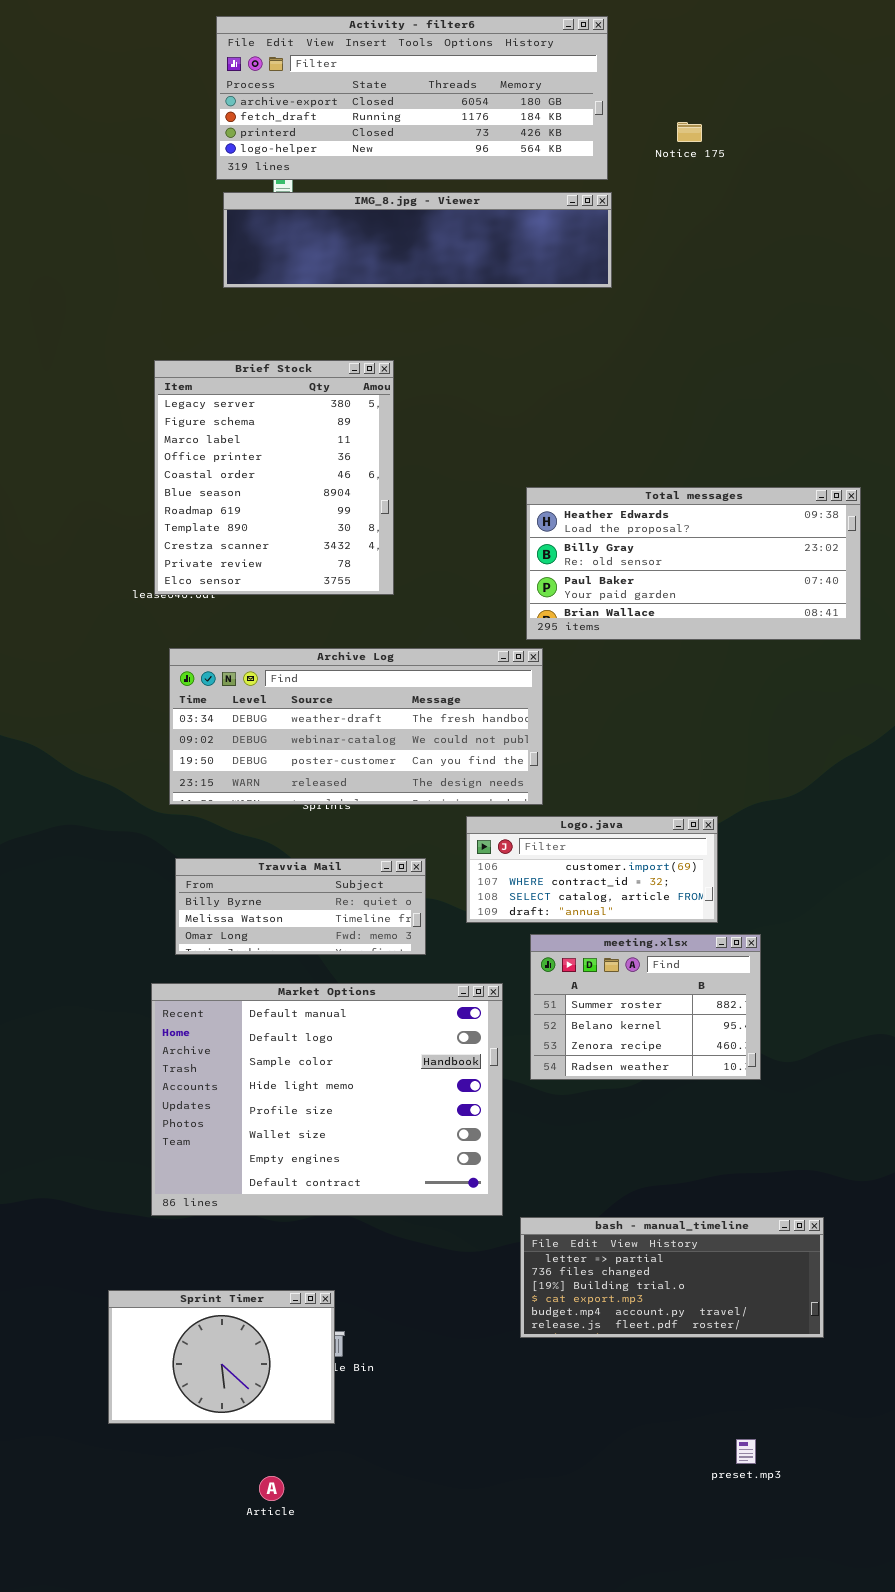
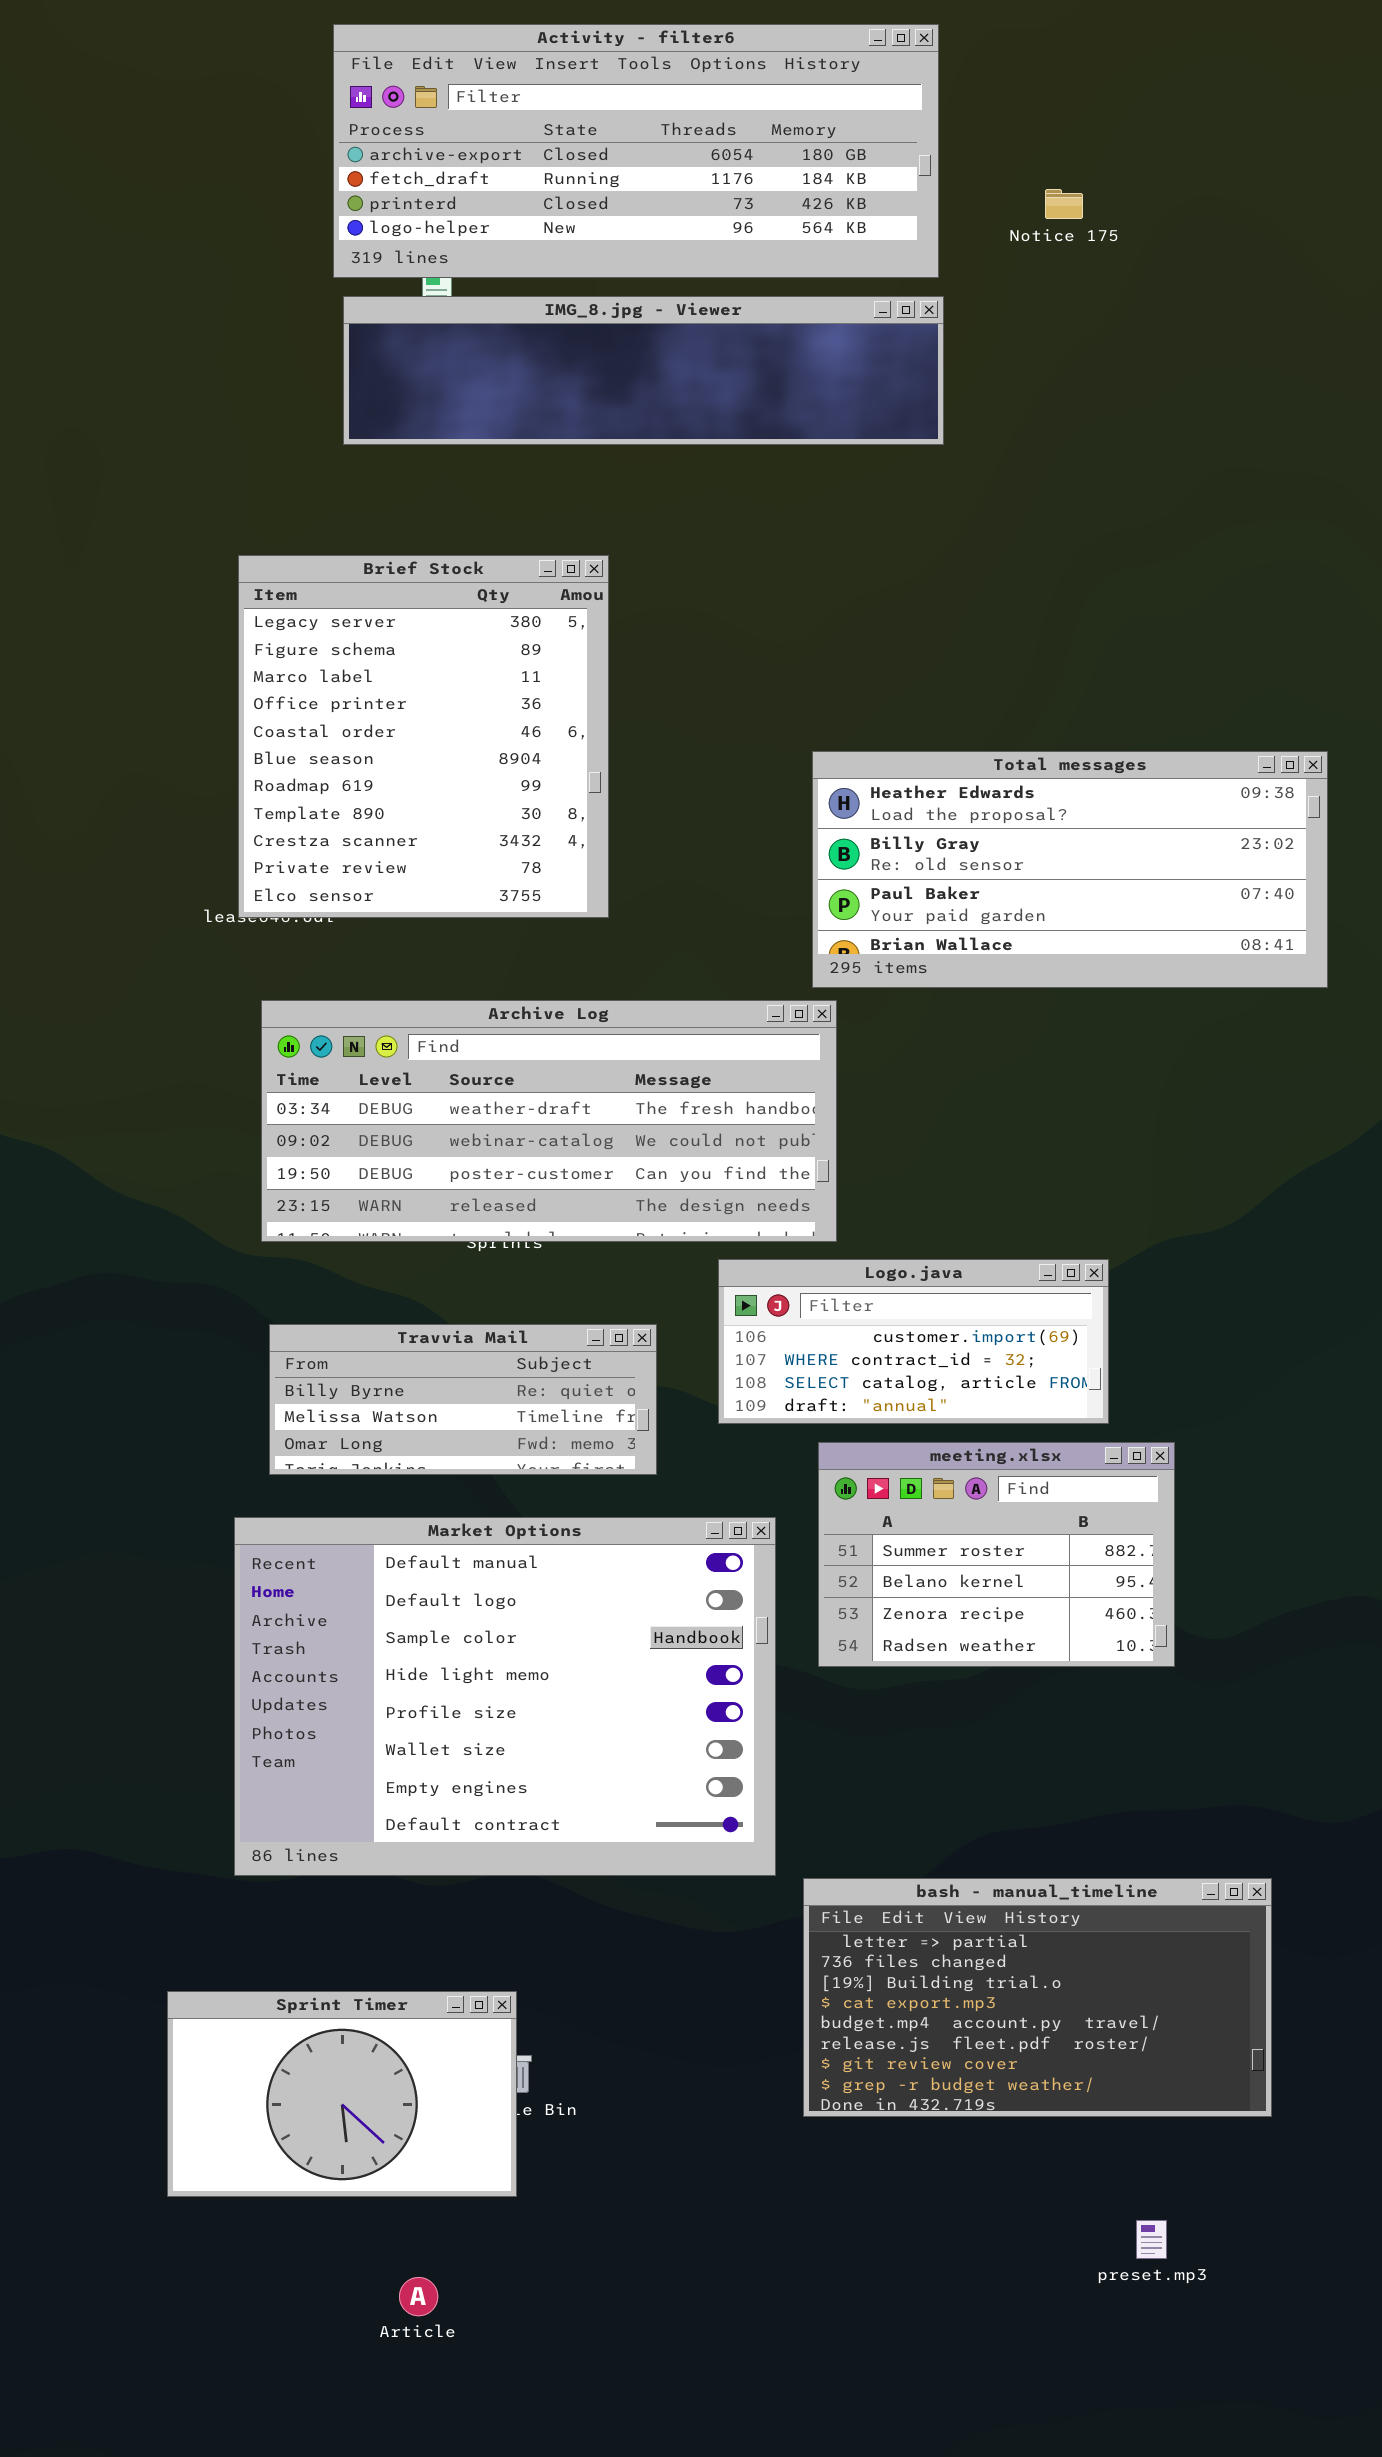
bash - manual_timeline: [520,1217,824,1338] -> [803,1878,1272,2117], resized

